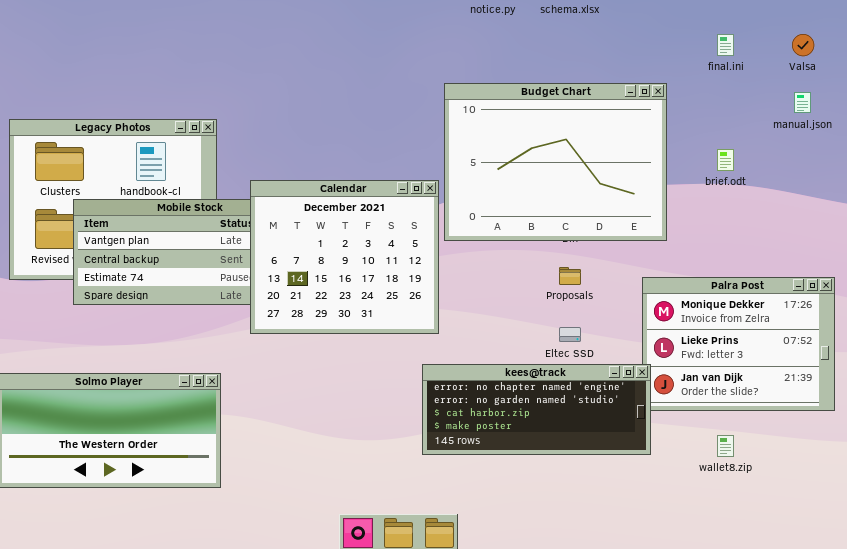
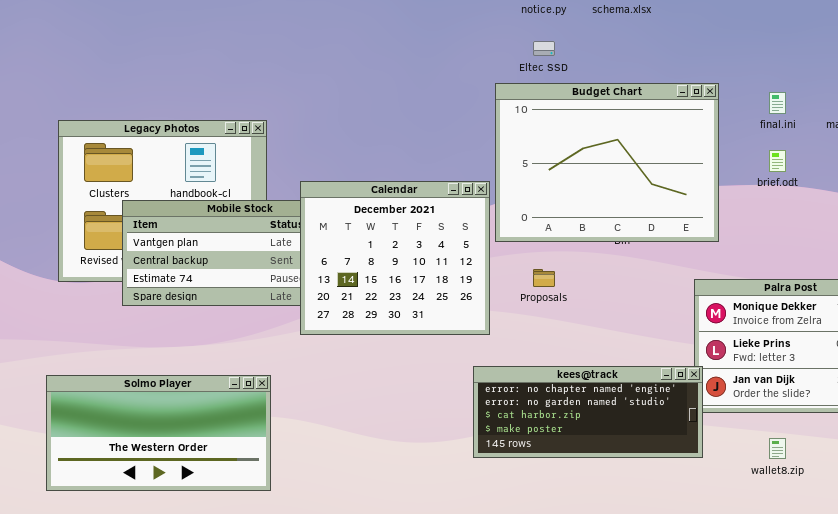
final.ini: [717,34,734,56] -> [769,92,786,114], moved
Proposals: [559,267,581,285] -> [533,269,555,287], moved
Eltec SSD: [559,327,581,342] -> [533,41,555,56], moved

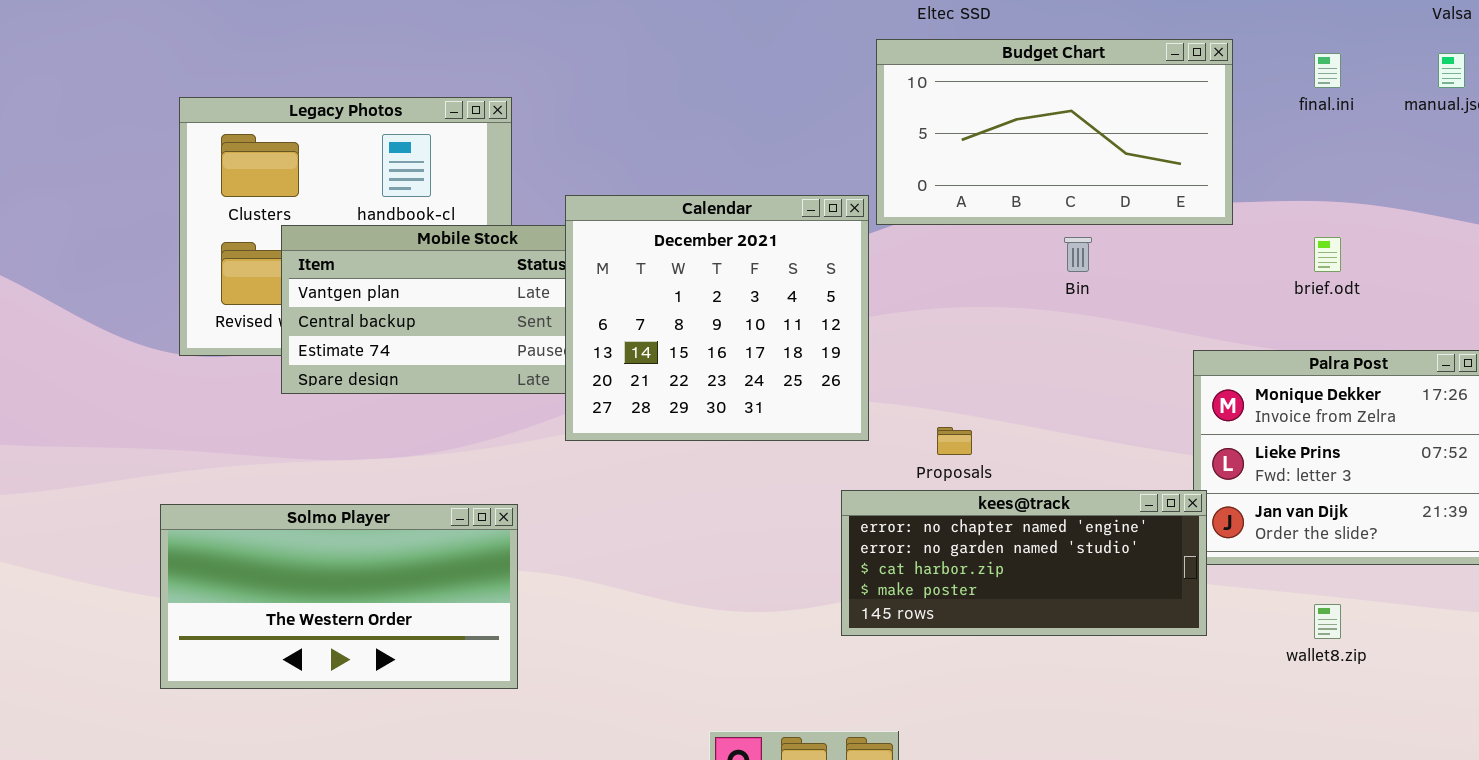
Budget Chart: [495,83,719,242] -> [876,39,1233,225], resized
brief.odt: [769,150,786,172] -> [1314,237,1341,272], moved
Proposals: [533,269,555,287] -> [937,427,972,455], moved

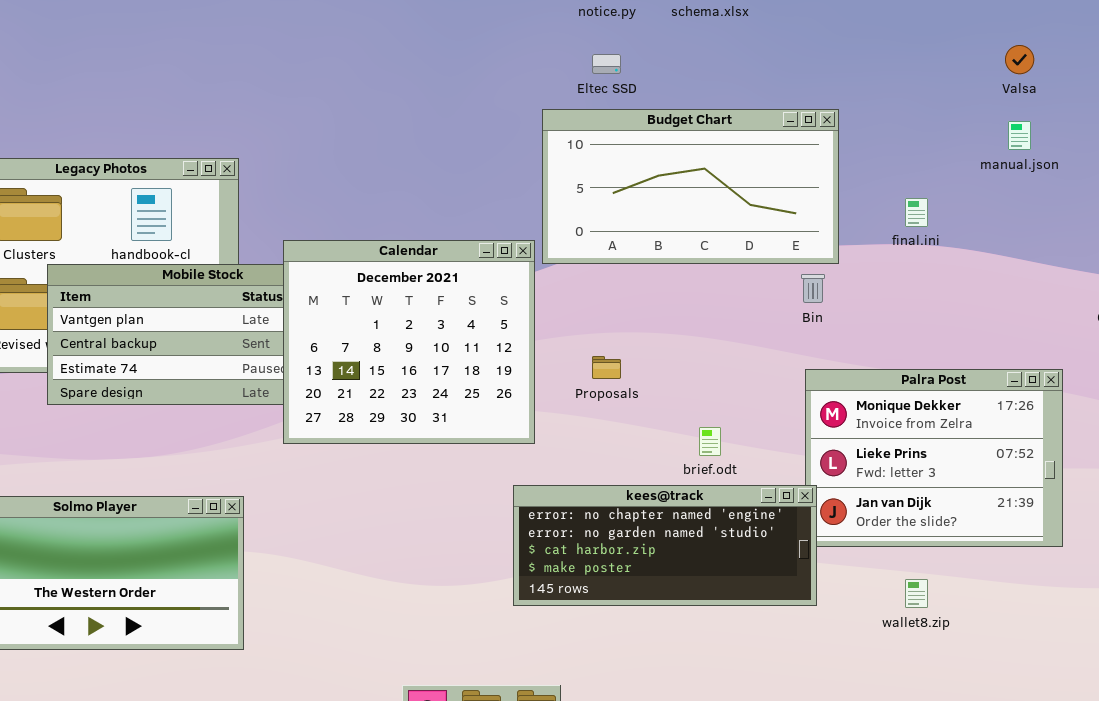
final.ini: [1314,53,1341,88] -> [905,198,928,227], moved
Bin: [1064,237,1092,272] -> [801,274,825,303], moved
brief.odt: [1314,237,1341,272] -> [699,427,721,456], moved
Proposals: [937,427,972,455] -> [592,356,621,379], moved

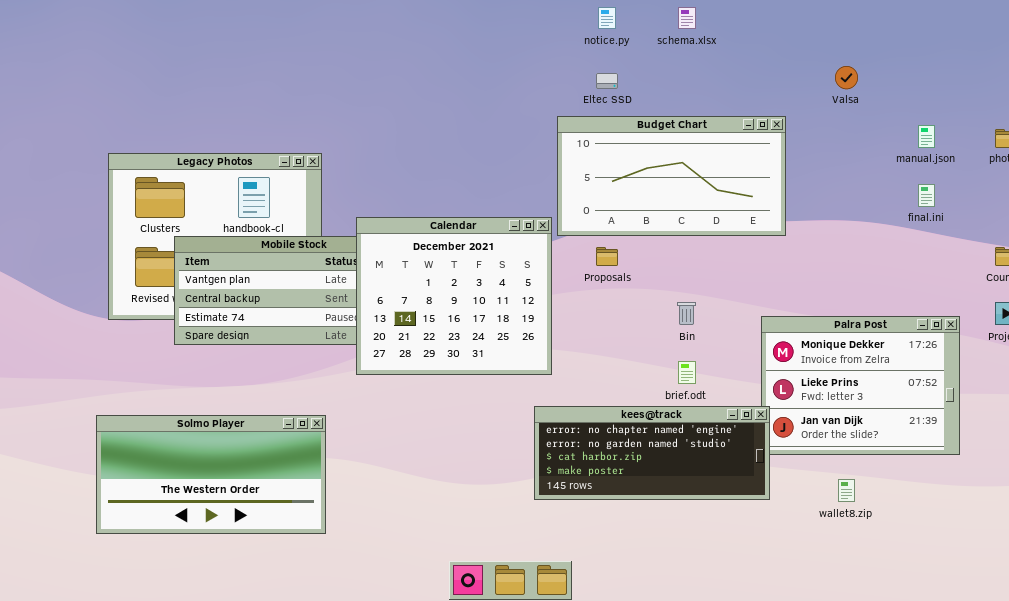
Valsa: [1005,45,1034,74] -> [835,66,858,89], moved
final.ini: [905,198,928,227] -> [918,184,935,207], moved
Bin: [801,274,825,303] -> [677,302,696,325], moved
Proposals: [592,356,621,379] -> [596,247,618,266], moved

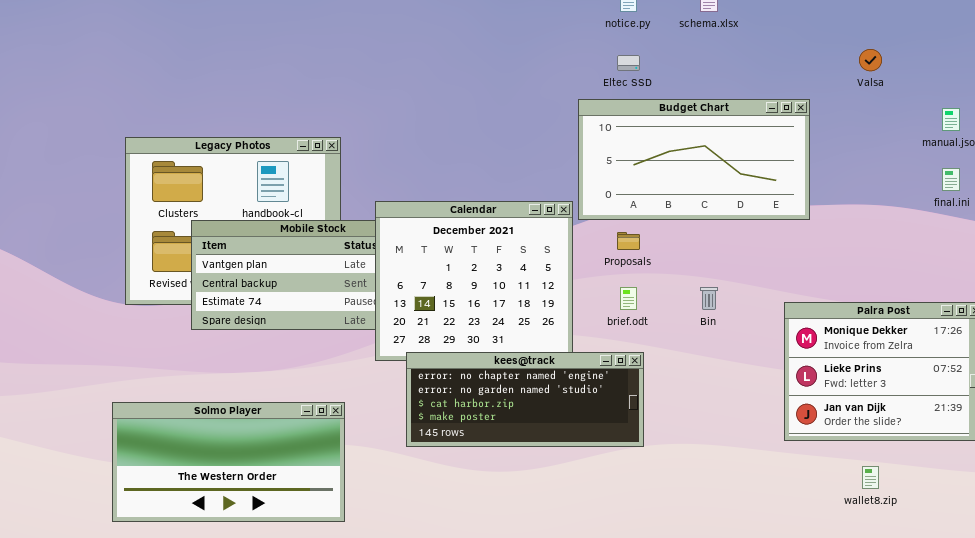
brief.odt: [678,361,696,384] -> [620,287,637,310], moved
kees@track: [534,406,770,500] -> [406,352,644,447], moved

